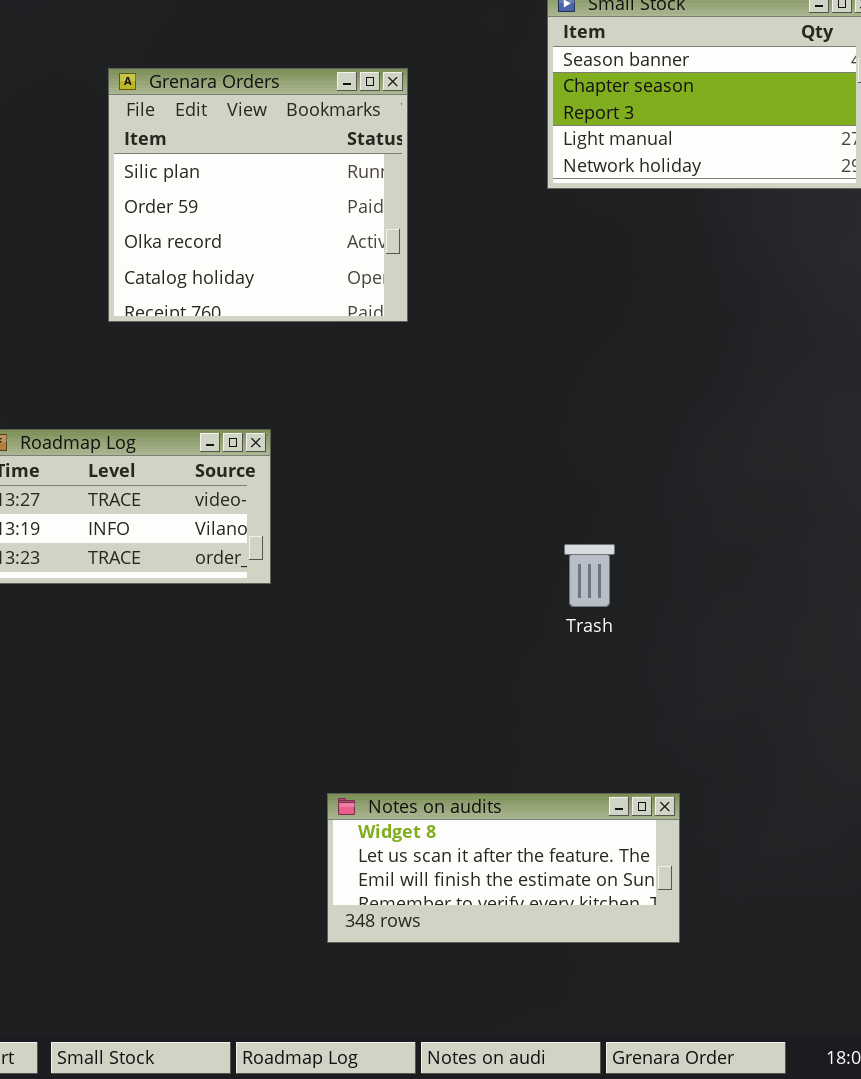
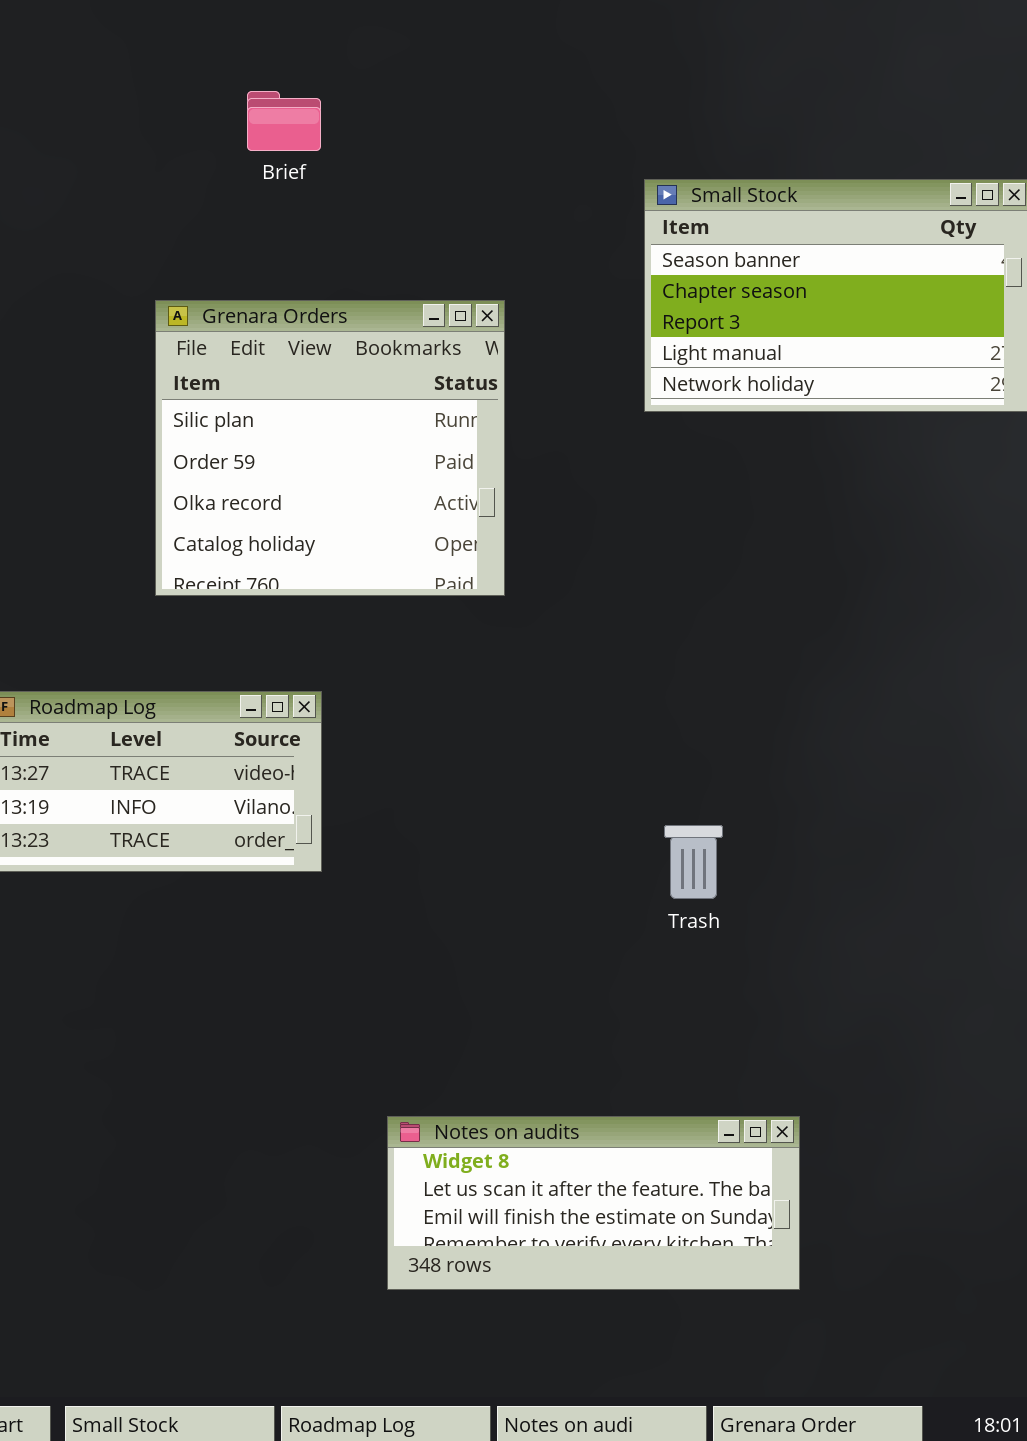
Grenara Orders: [108,68,408,322] -> [155,300,505,596], moved

